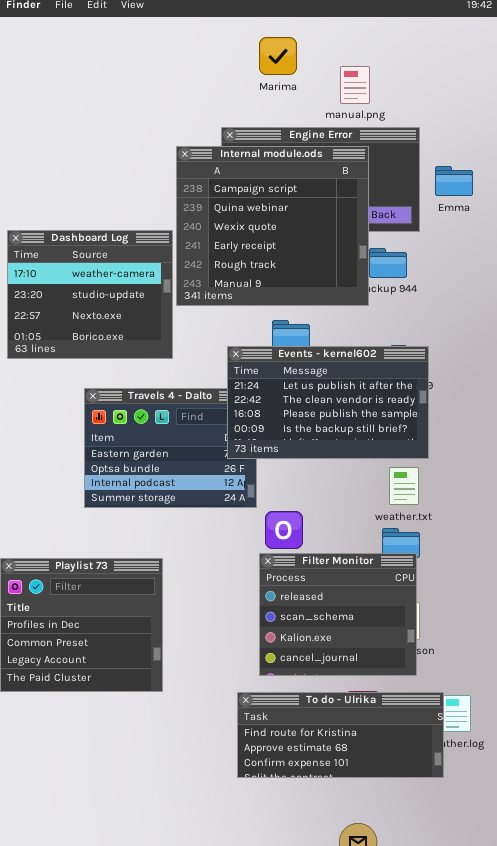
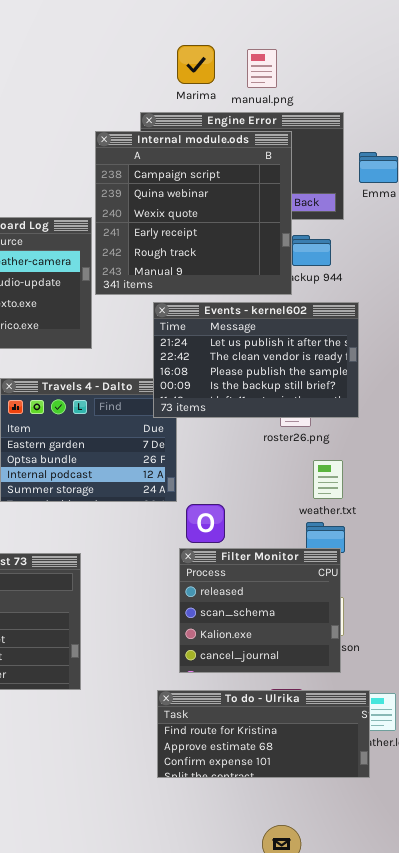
Marima: [259,37,297,75] -> [177,45,215,84], moved
manual.png: [340,66,370,104] -> [247,49,277,88], moved
Events - kernel602: [227,346,429,459] -> [153,302,359,418], moved

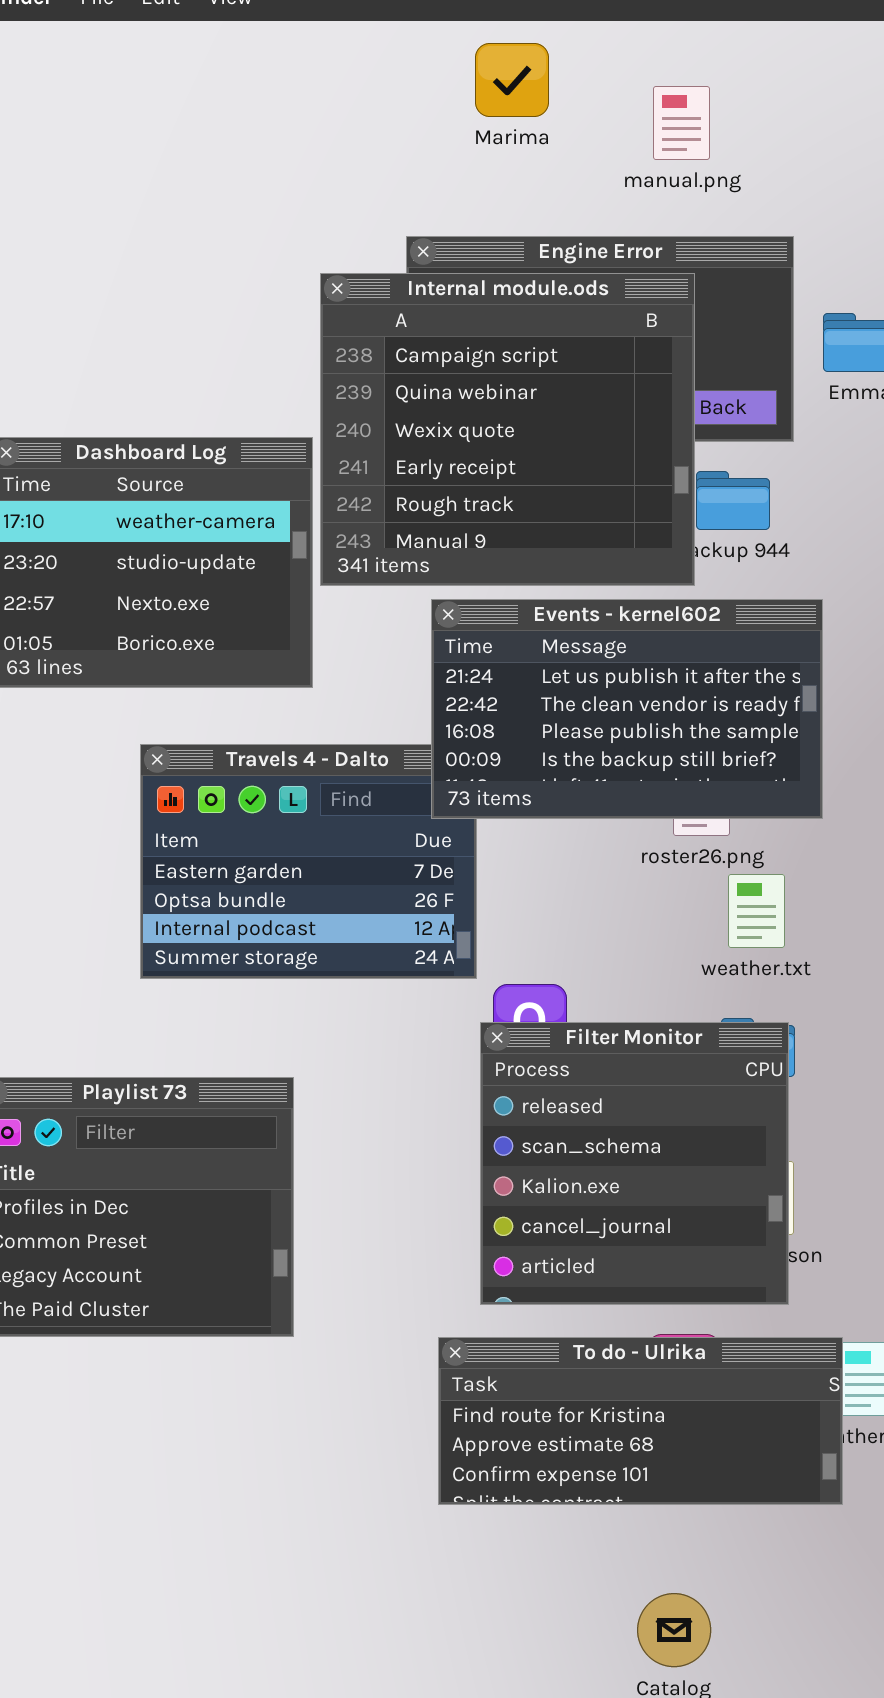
Marima: [177,45,215,84] -> [475,43,549,117], moved
manual.png: [247,49,277,88] -> [653,86,710,160], moved
weather.txt: [313,460,343,499] -> [728,874,785,948], moved
Filter Monitor: [179,548,341,673] -> [480,1022,789,1305], resized

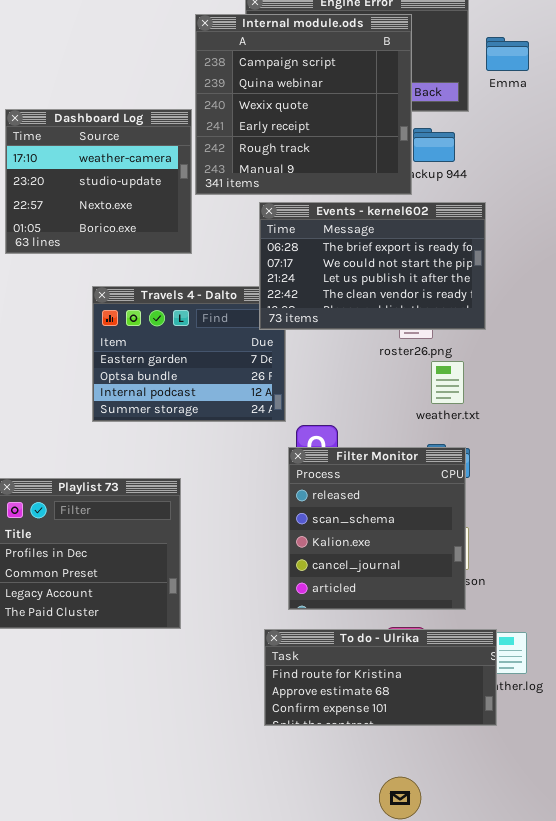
Events - kernel602: [431,599,823,819] -> [259,202,486,330], scrolled up 2 rows

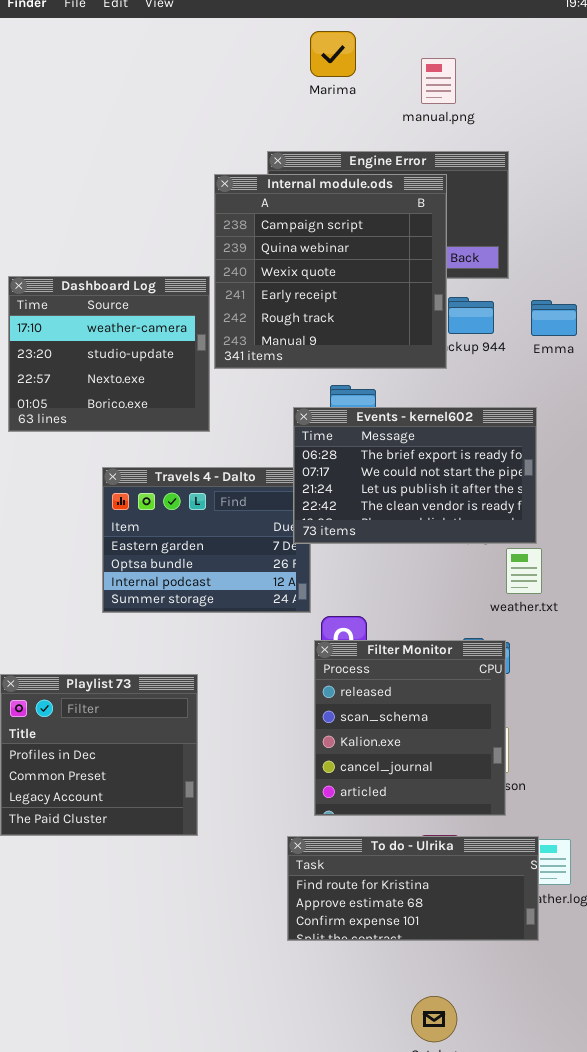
Emma: [486,37,529,71] -> [531,300,577,336], moved
Events - kernel602: [259,202,486,330] -> [293,407,537,544], moved
weather.txt: [431,361,464,404] -> [506,548,542,594], moved

